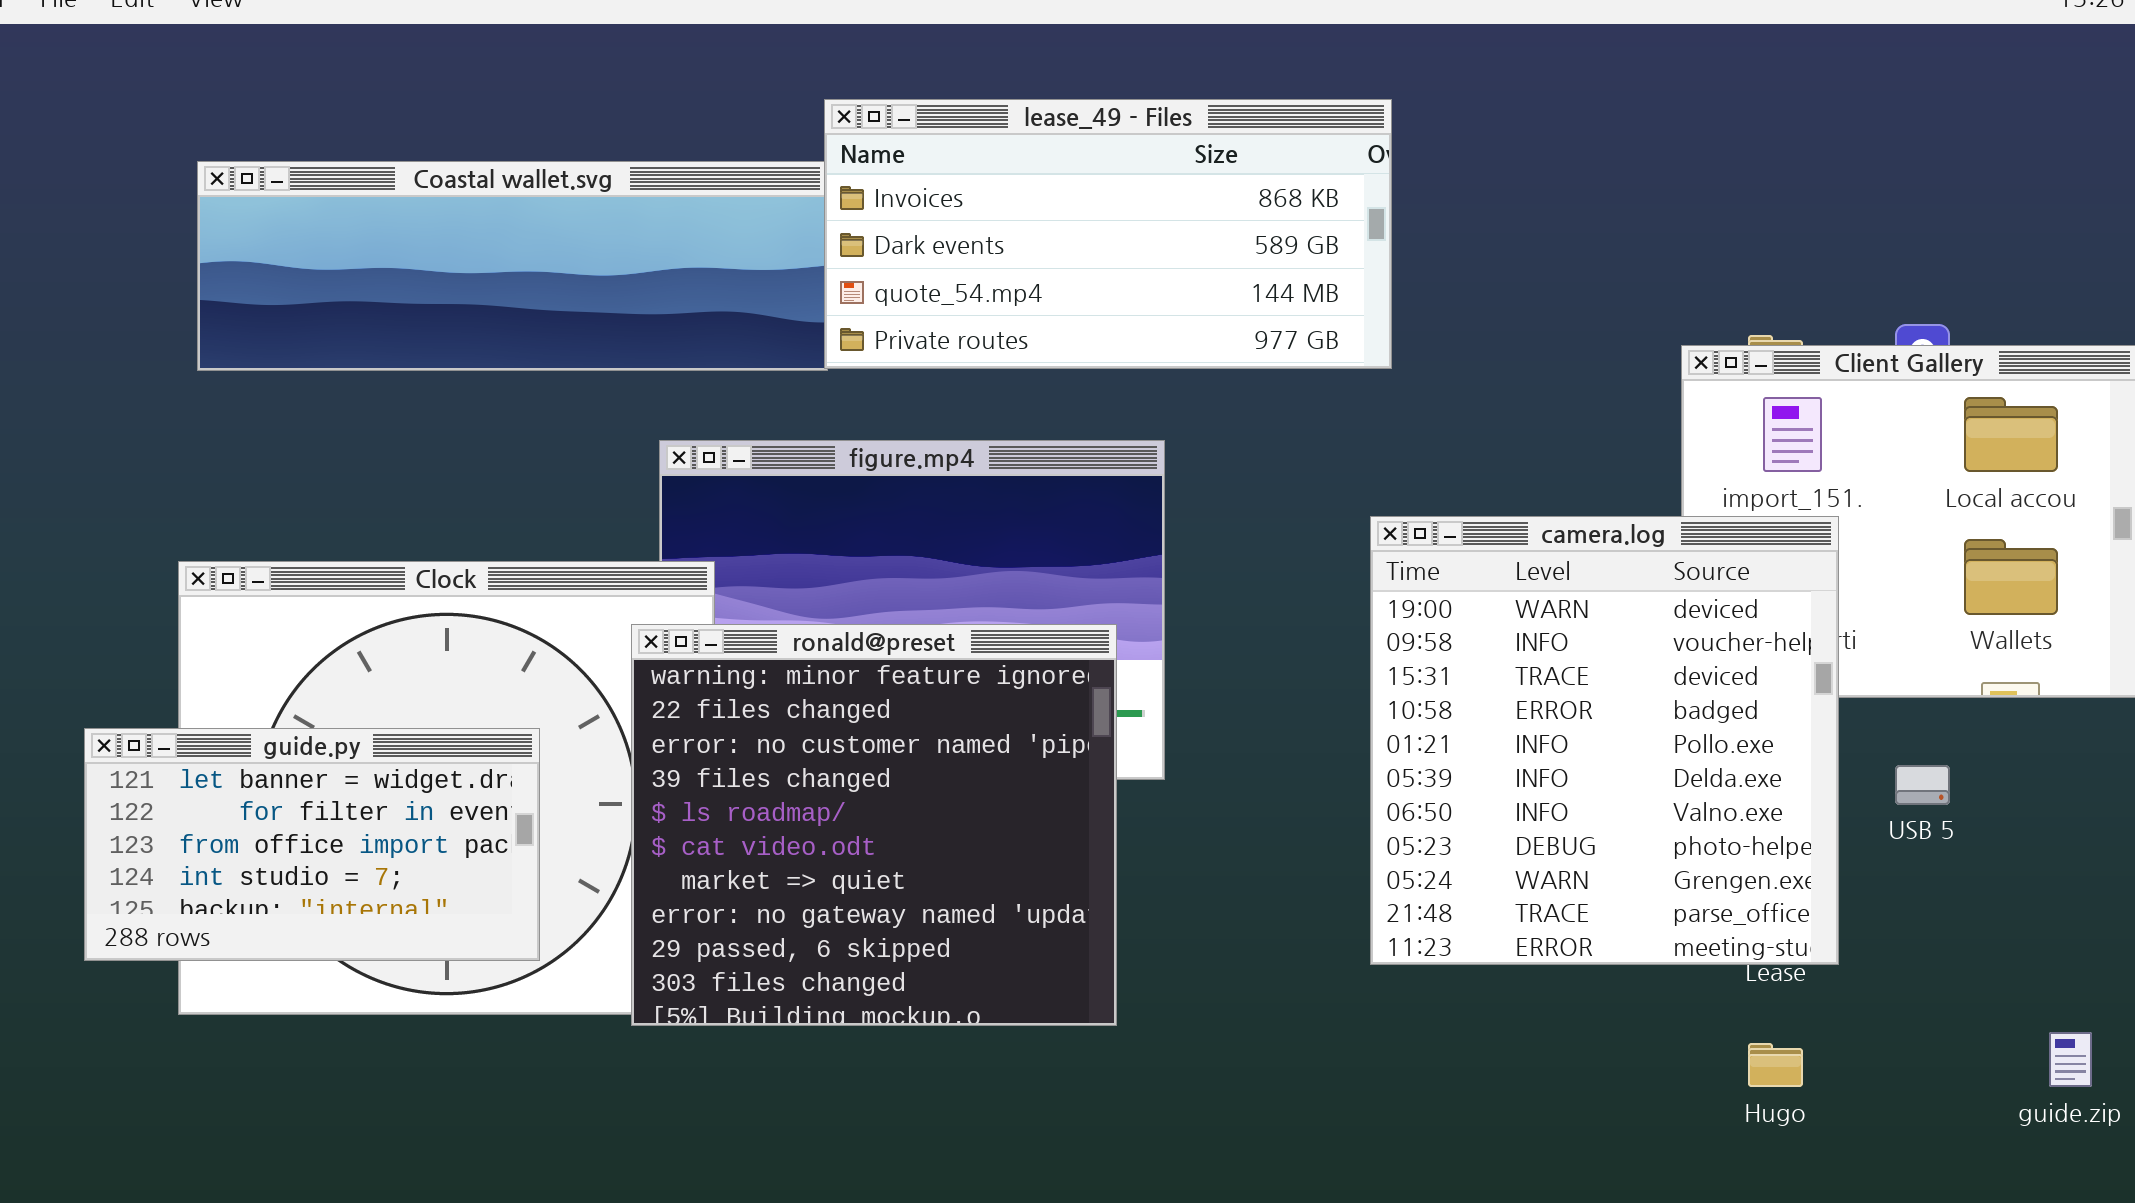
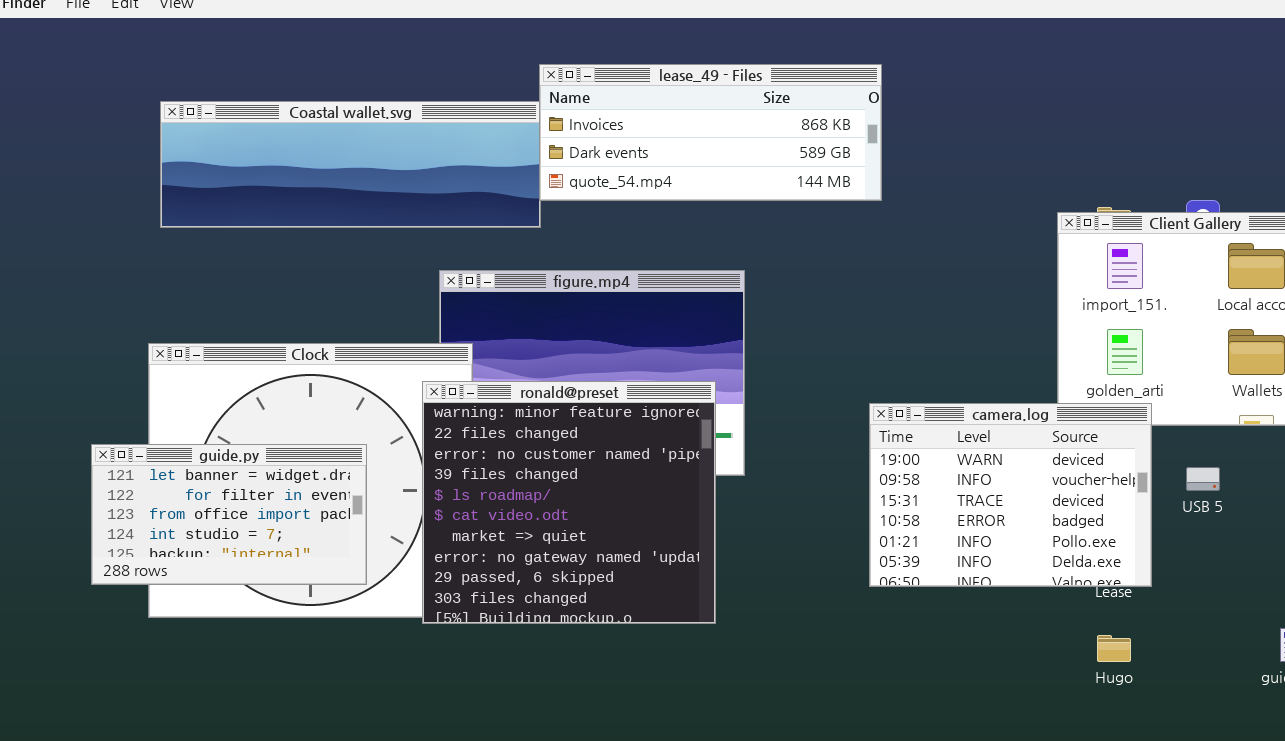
lease_49 - Files: [824,99,1392,369] -> [539,64,882,201], resized
camera.log: [1370,516,1839,965] -> [869,403,1152,587], resized

